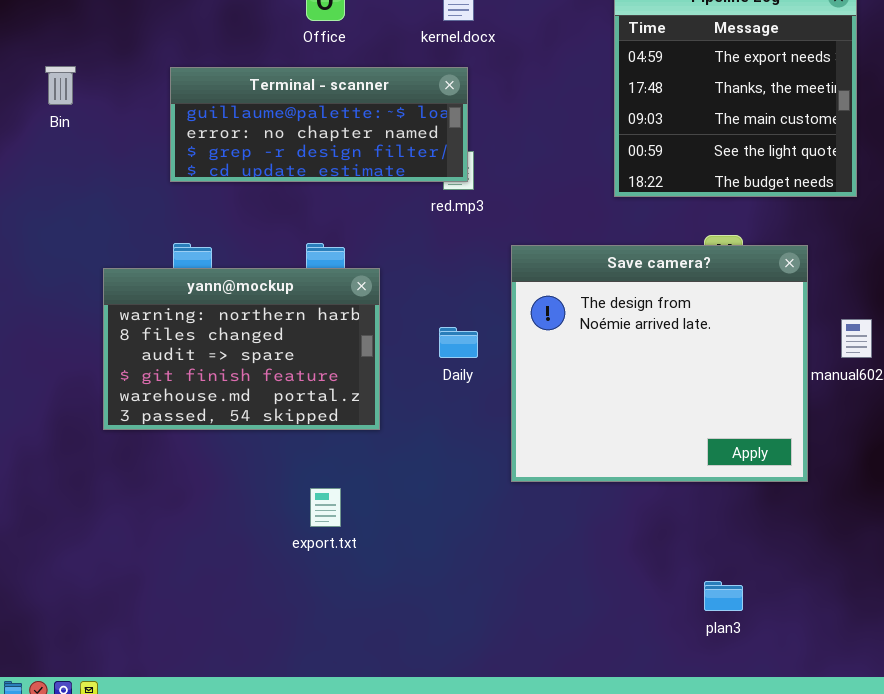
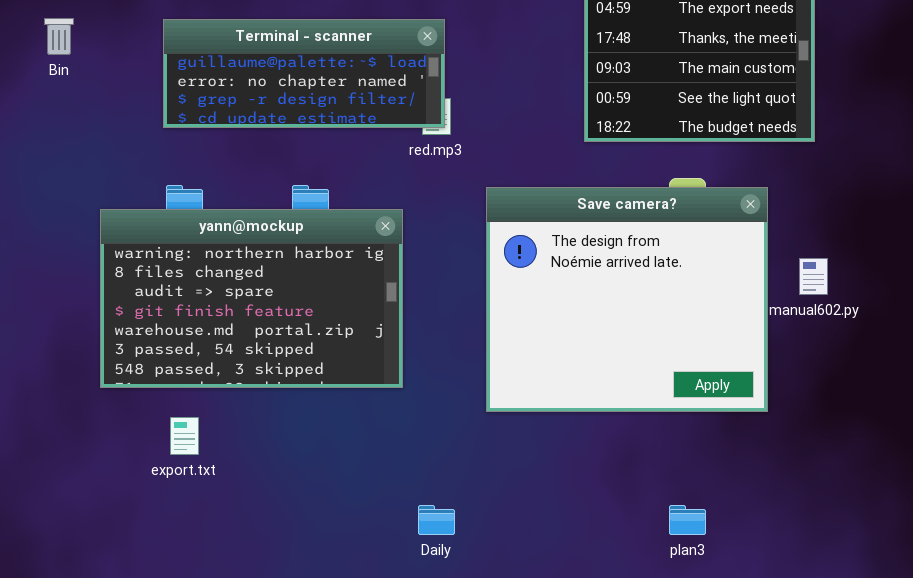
yann@mockup: [103,268,380,430] -> [100,209,403,388], resized
Daily: [439,327,478,358] -> [418,505,455,535], moved
export.txt: [310,488,341,527] -> [170,417,199,455], moved

